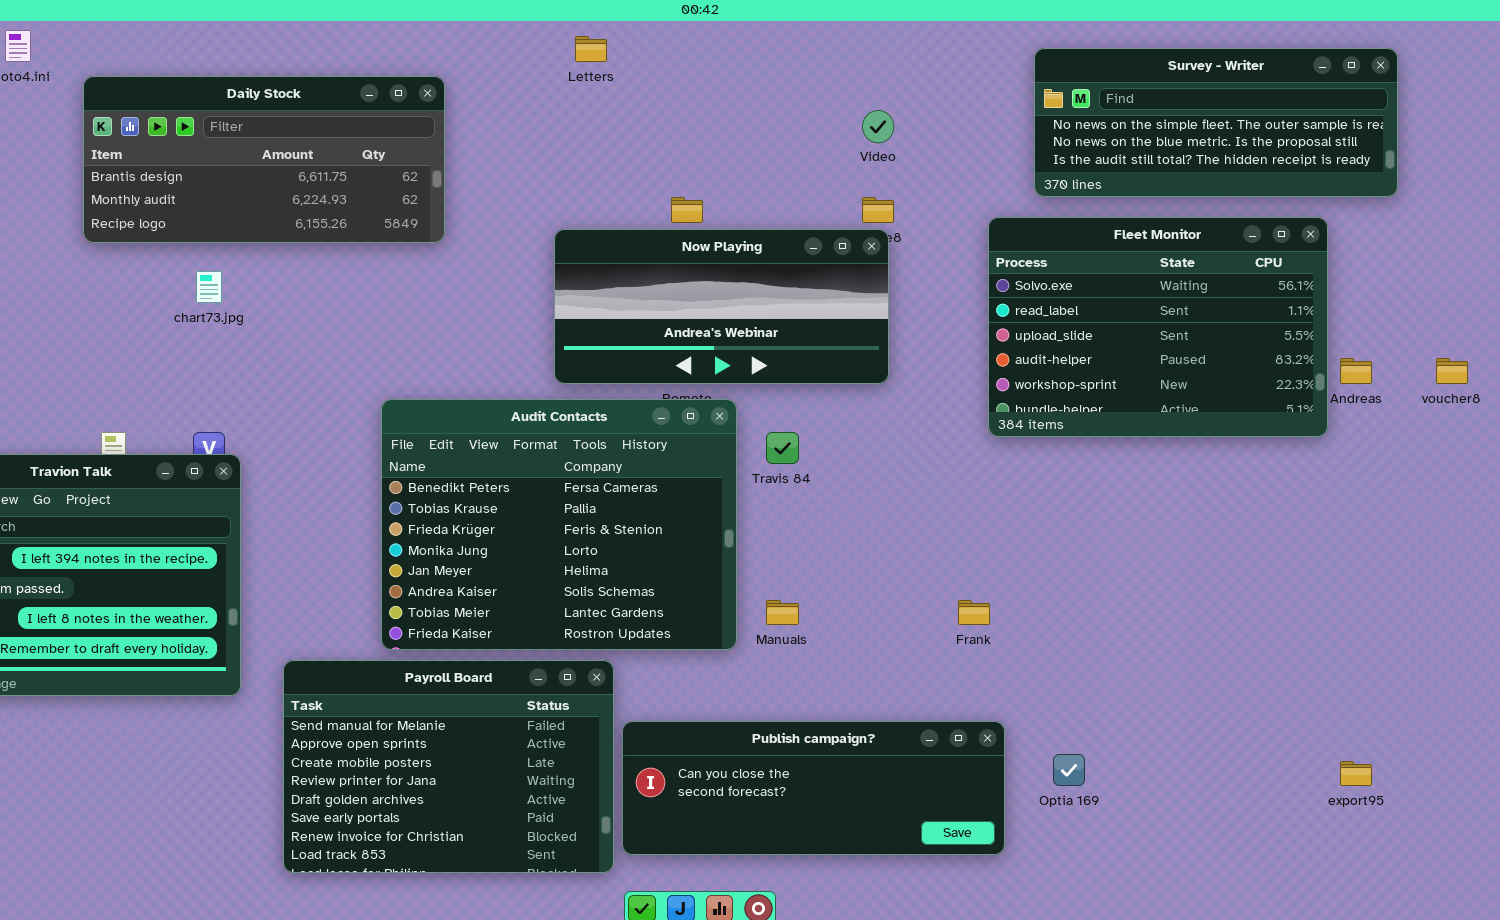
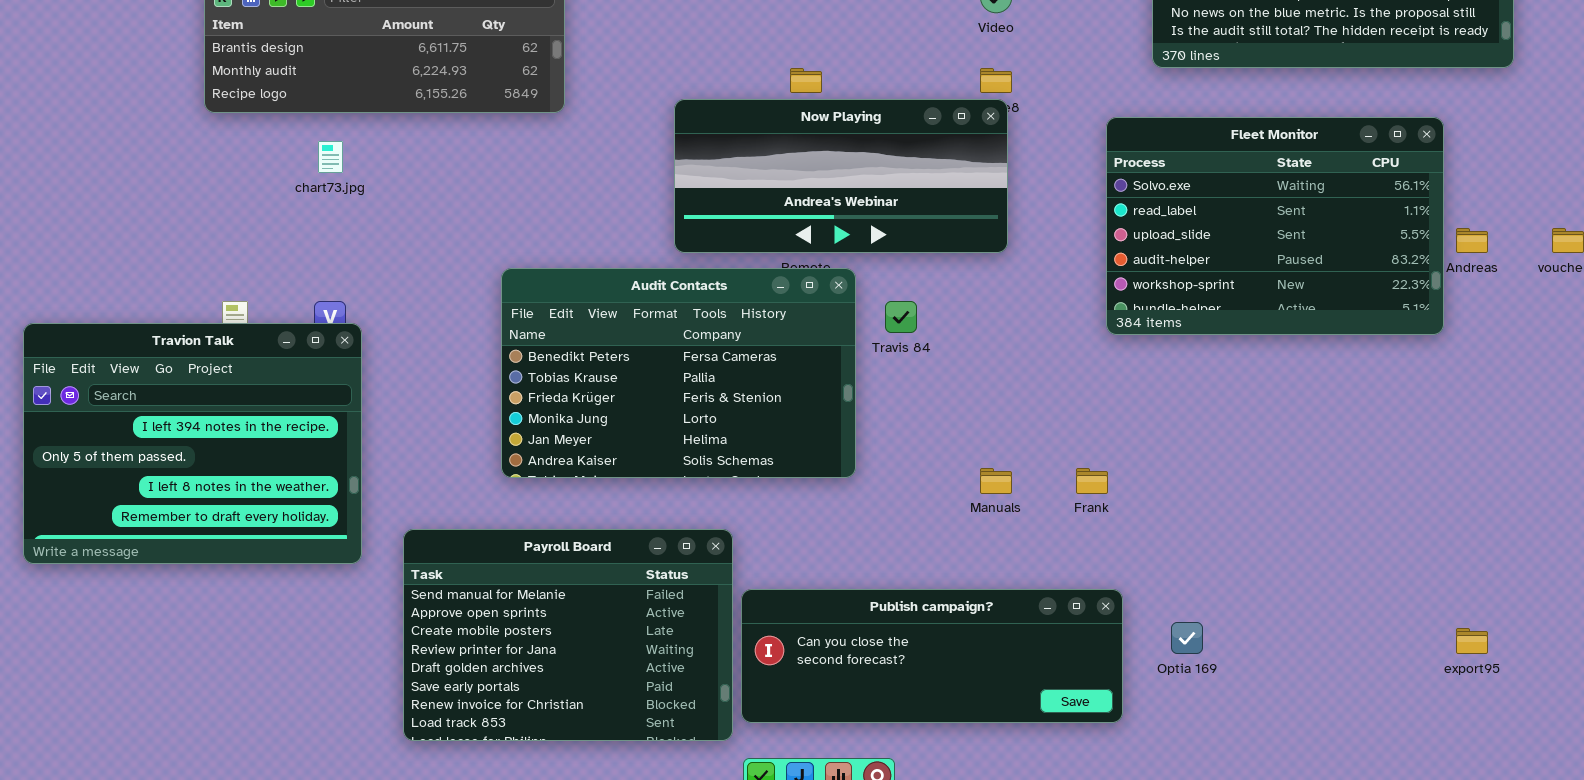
Fleet Monitor: [988,217,1328,437] -> [1106,117,1444,335], moved
Audit Contacts: [381,399,737,650] -> [501,268,856,478], resized
Manuals: [766,600,799,625] -> [980,468,1012,494], moved

